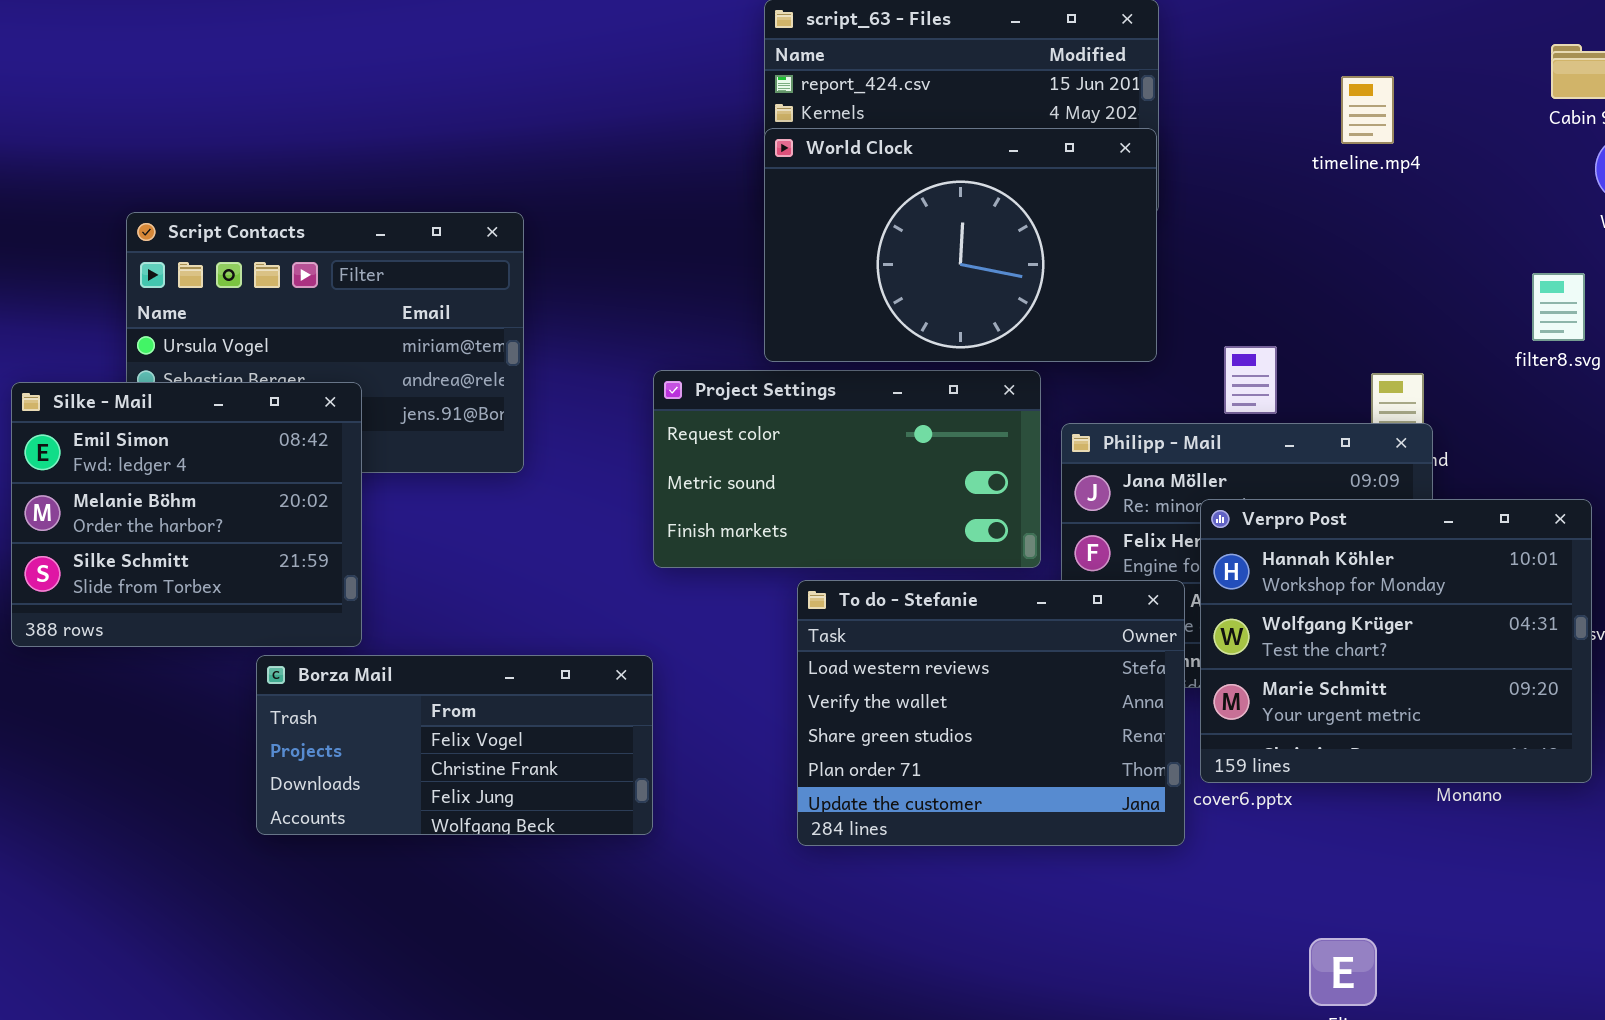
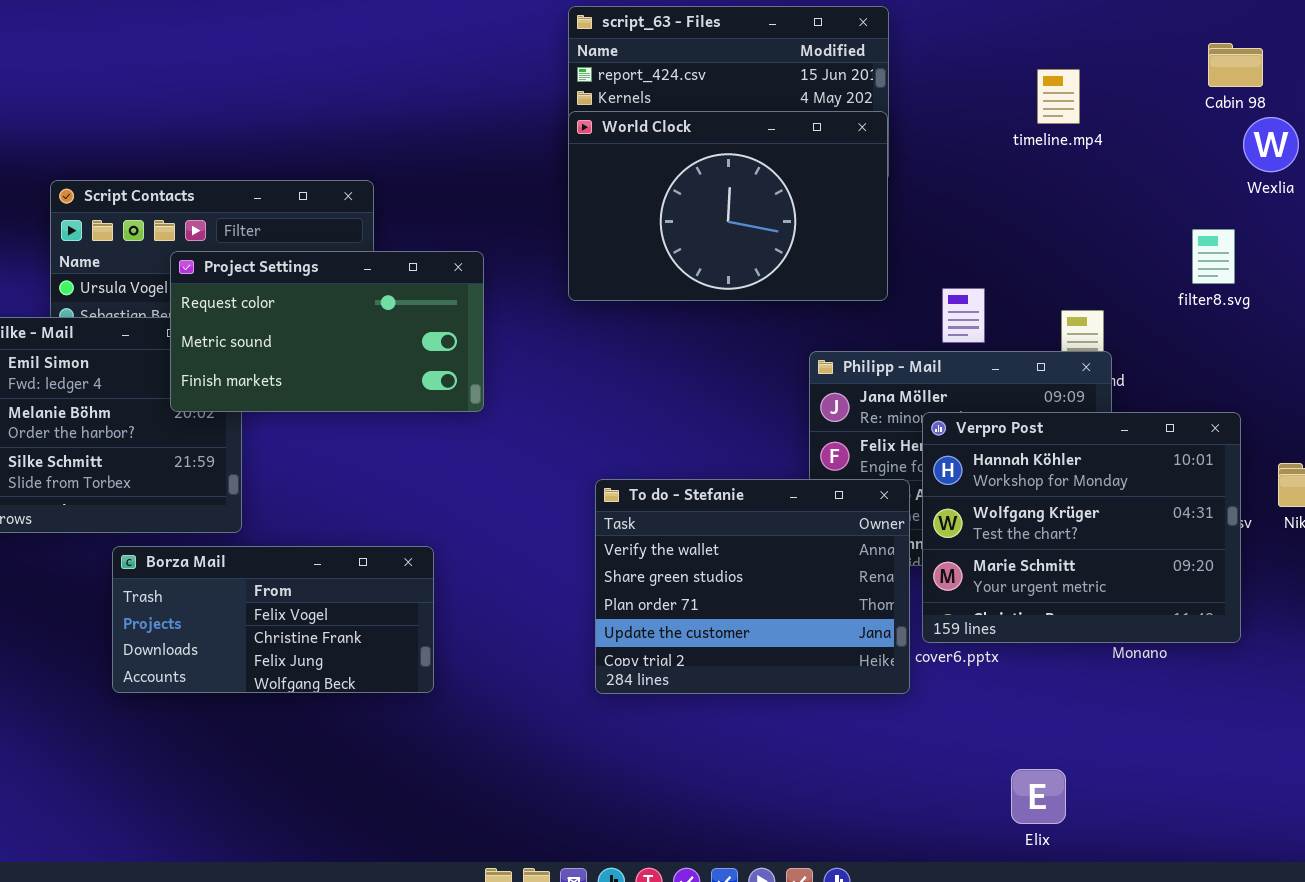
Project Settings: [653,370,1041,568] -> [170,251,484,412], moved
To do - Stefanie: [797,580,1185,846] -> [595,479,910,694], scrolled down 1 row
Borza Mail: [256,655,653,835] -> [112,546,434,693], moved

